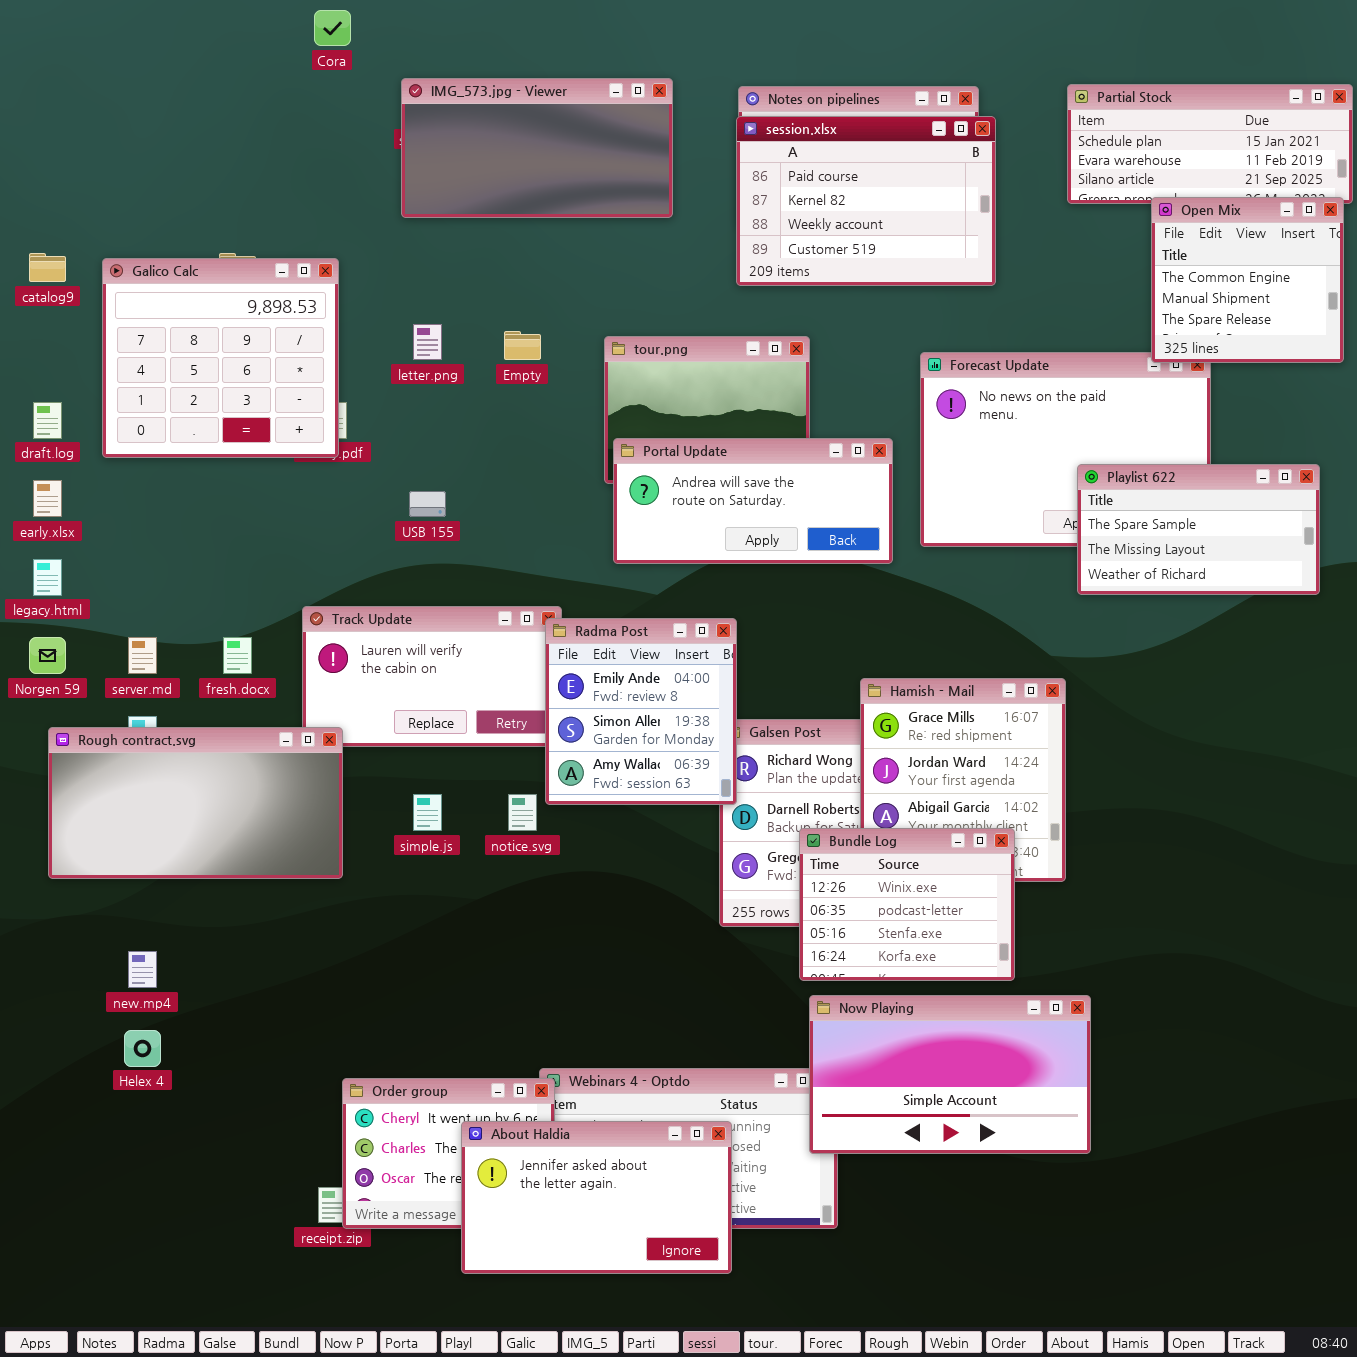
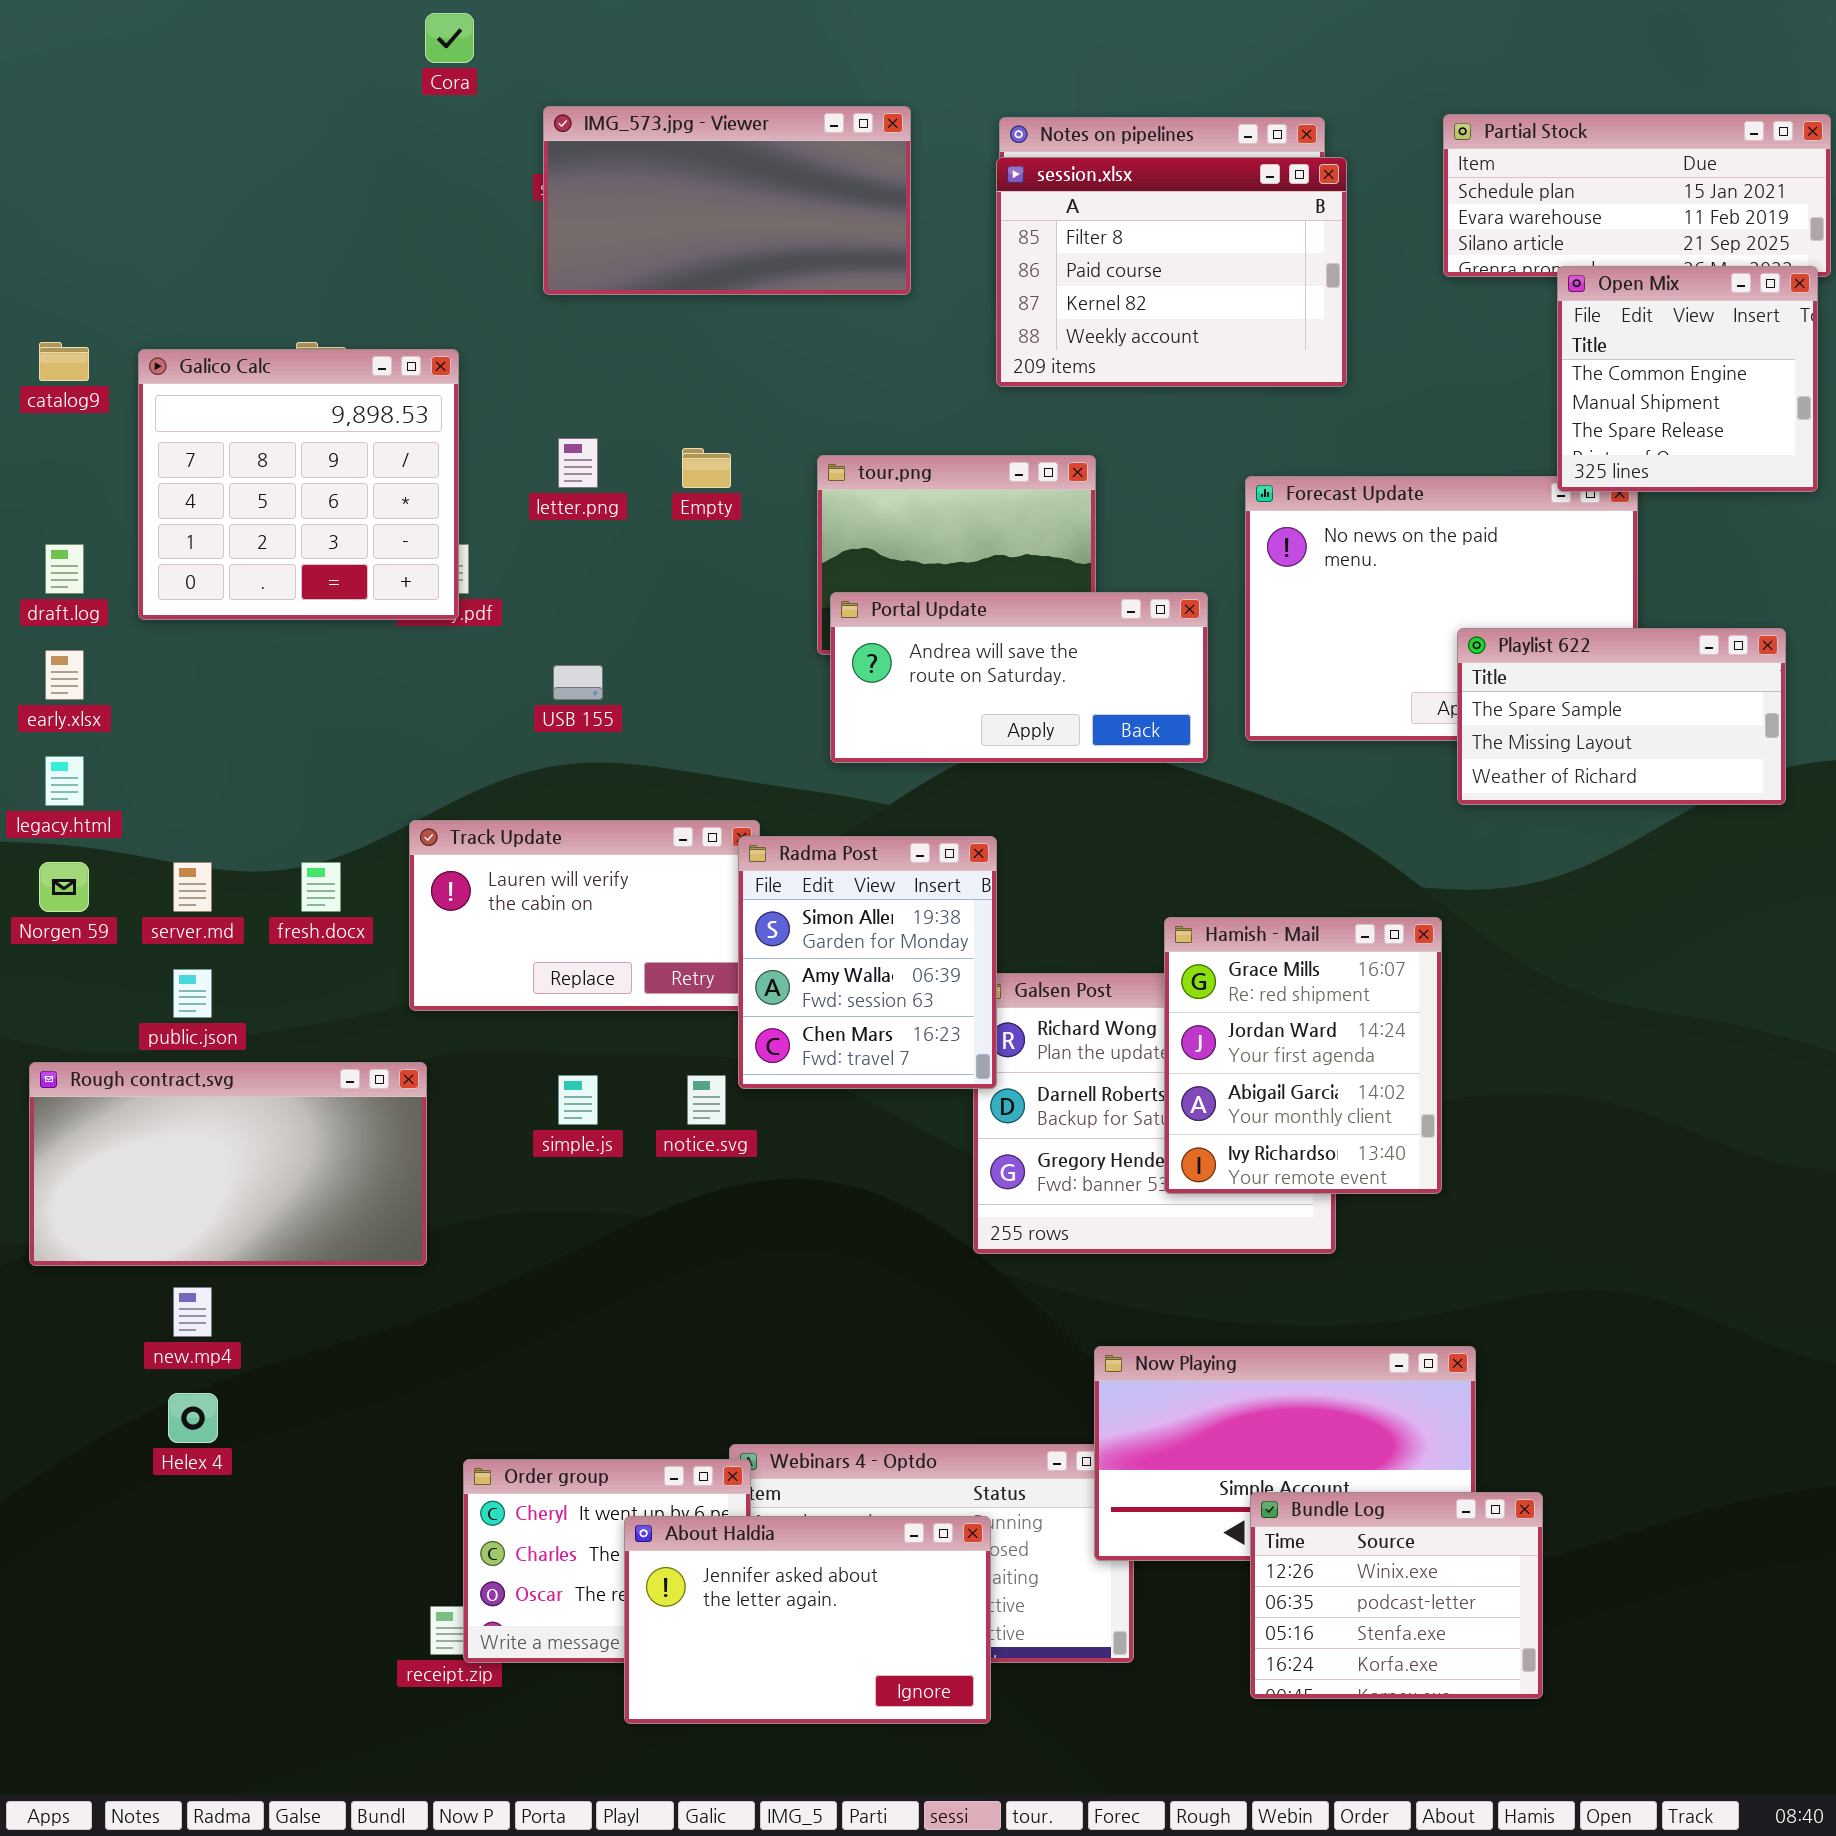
session.xlsx: [736,116,996,286] -> [996,157,1347,387], scrolled up 1 row
Radma Post: [545,618,737,805] -> [738,836,997,1089], scrolled down 1 row
Rough contract.svg: [48,727,343,879] -> [29,1062,427,1266], moved
Bundle Log: [799,828,1015,981] -> [1250,1492,1543,1699], moved

